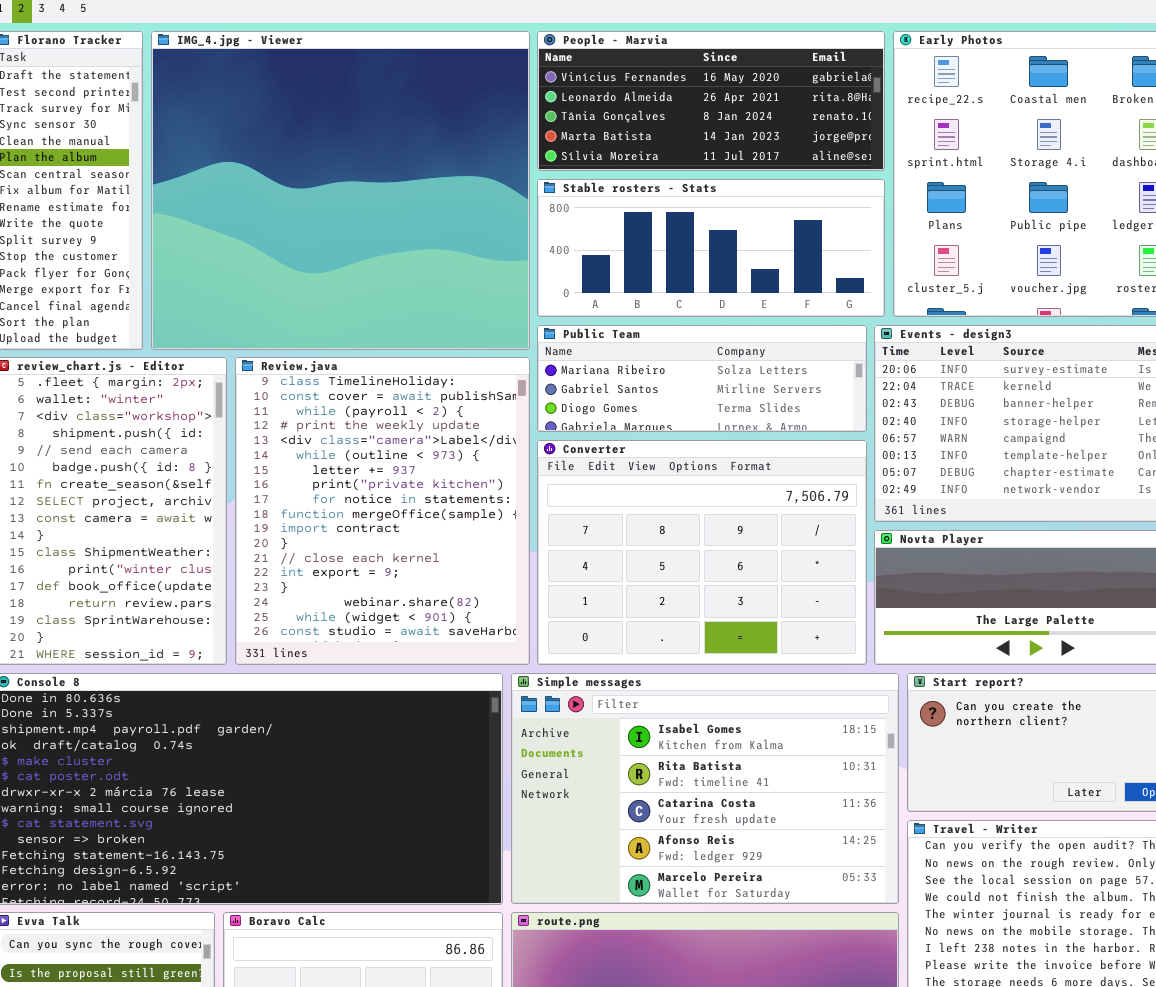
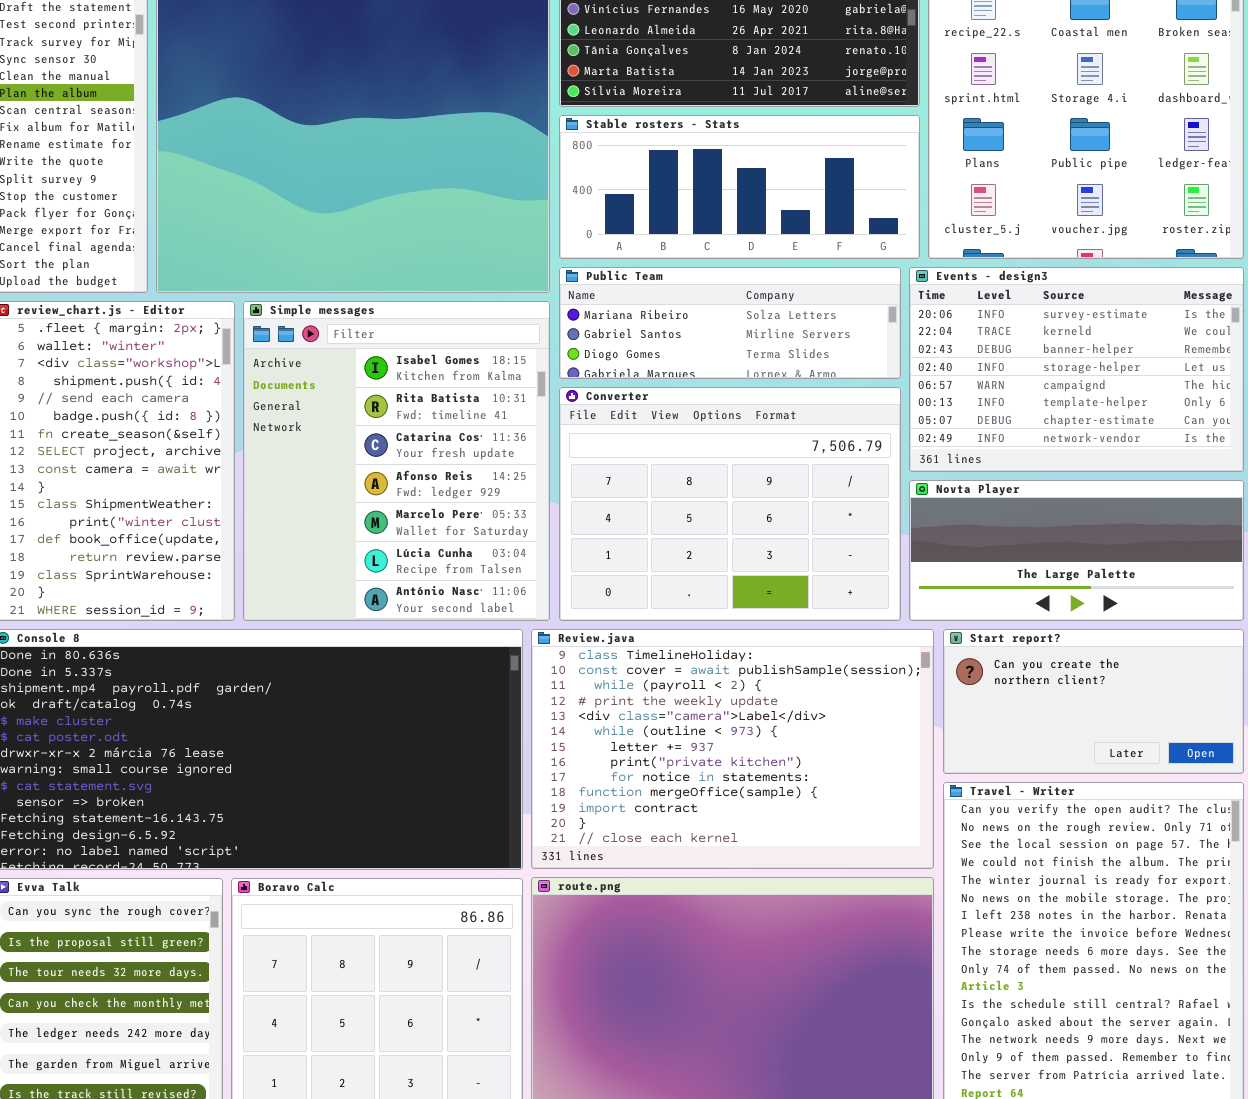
Review.java: [235,357,530,665] -> [531,629,934,869], moved, resized
Simple messages: [511,673,899,904] -> [243,301,550,621], moved, resized

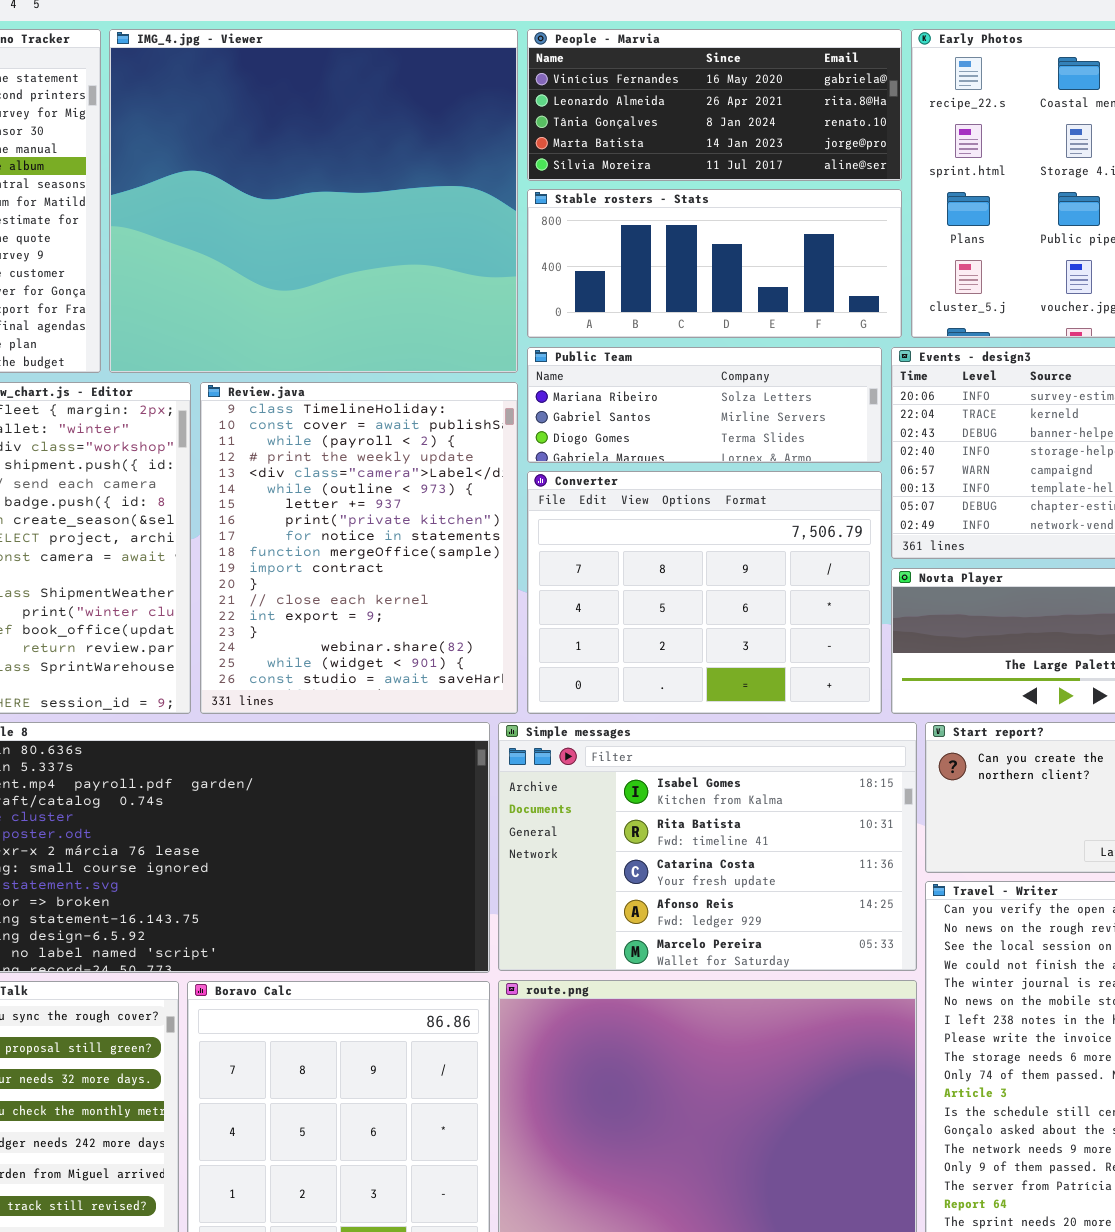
Simple messages: [243,301,550,621] -> [498,722,917,971], moved, resized
Review.java: [531,629,934,869] -> [200,382,518,714], moved, resized

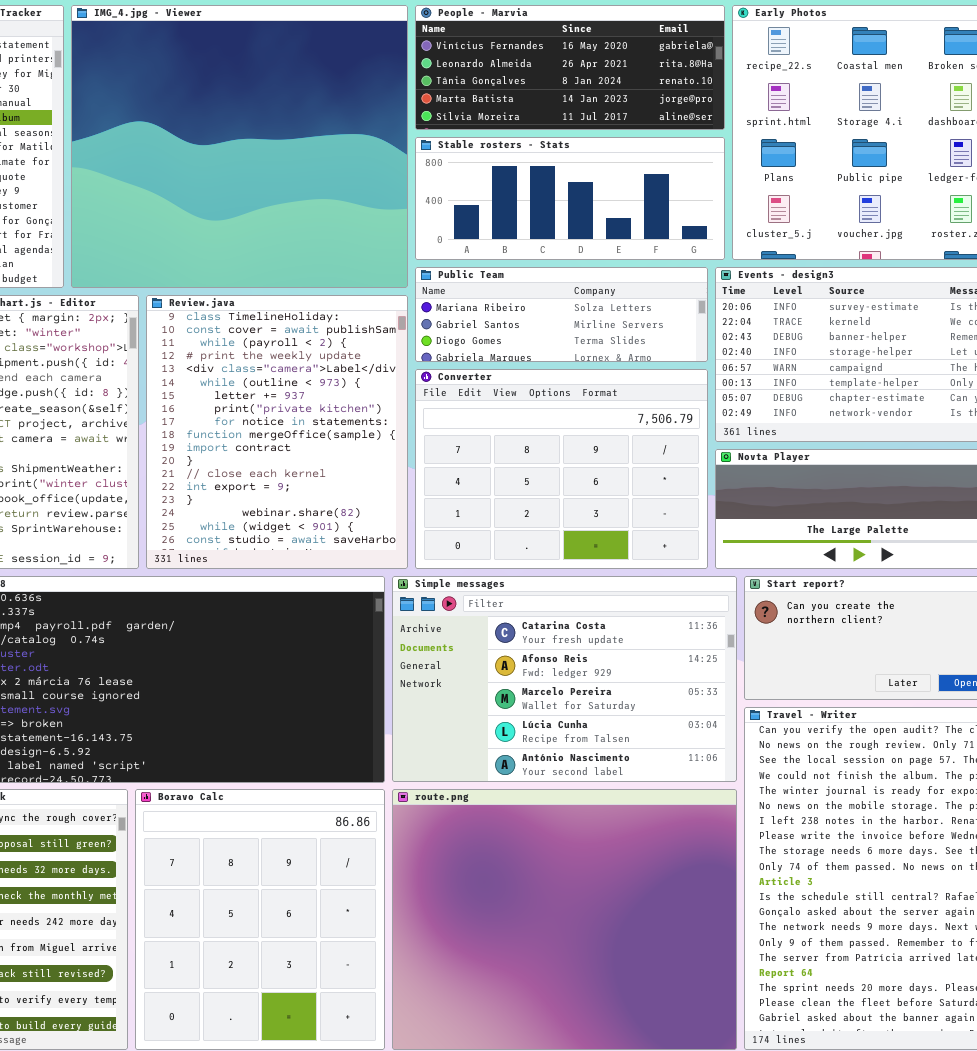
Simple messages: [498,722,917,971] -> [392,576,737,782], scrolled down 2 rows

